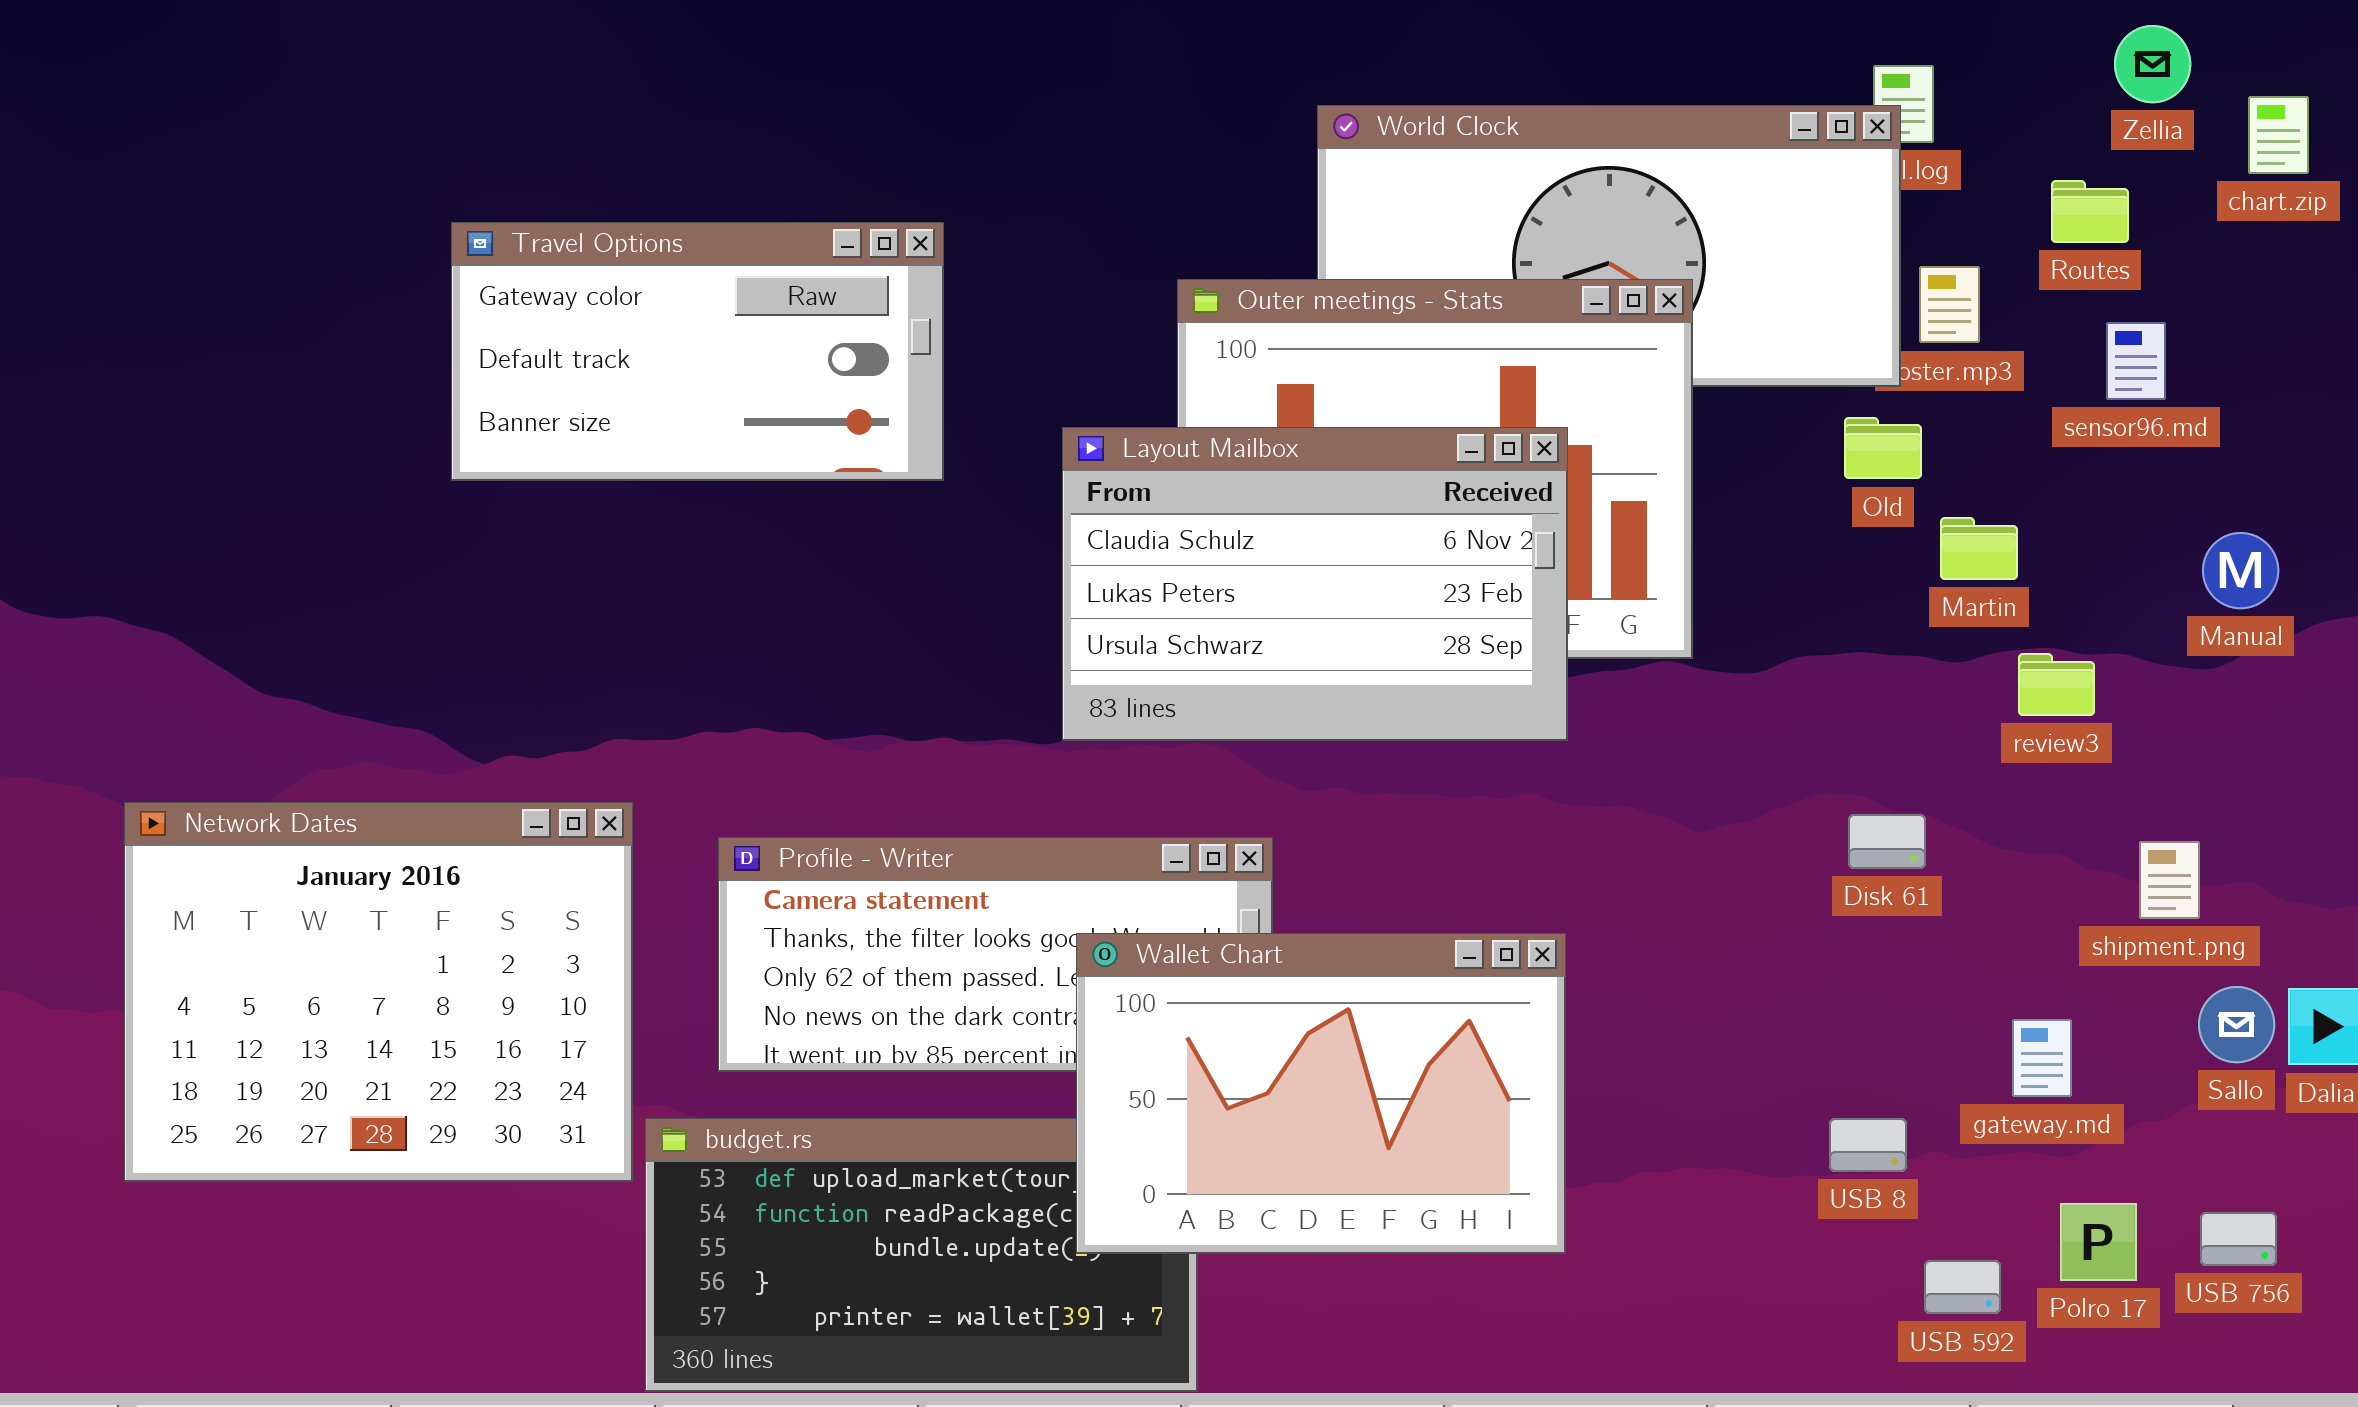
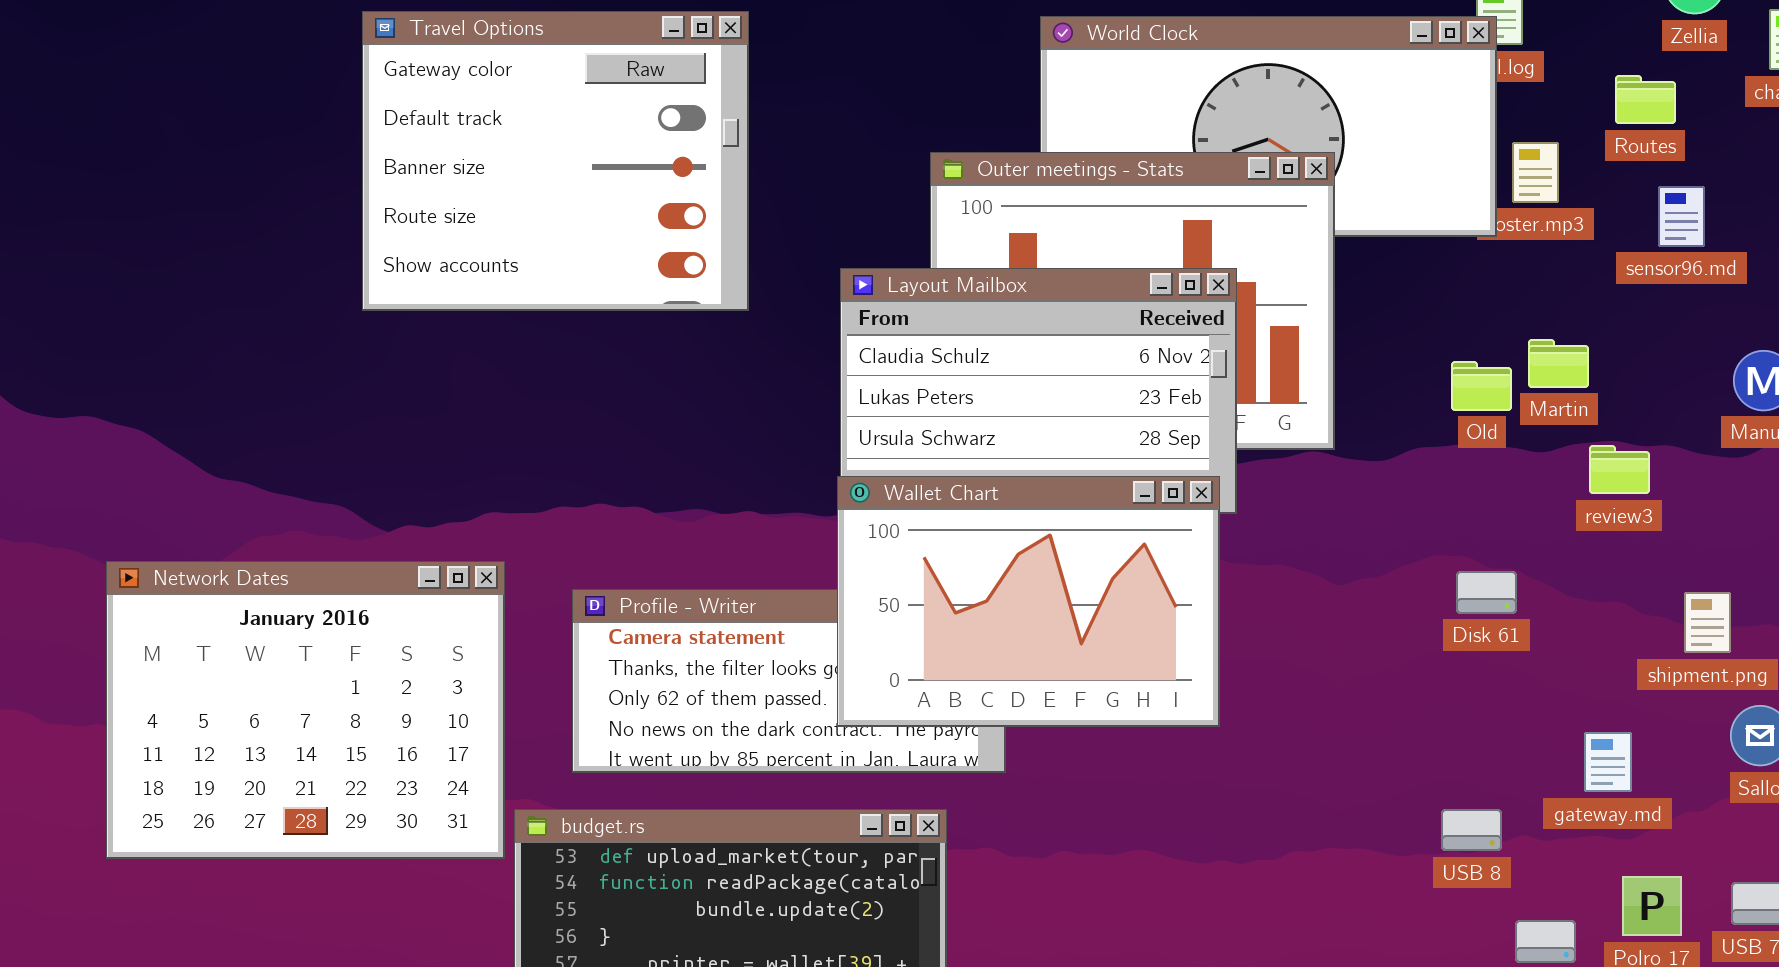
Travel Options: [451,222,944,481] -> [362,11,749,311], resized
Old: [1844,417,1922,479] -> [1451,361,1512,411], moved
Wallet Chart: [1076,933,1566,1254] -> [837,476,1220,727], moved

